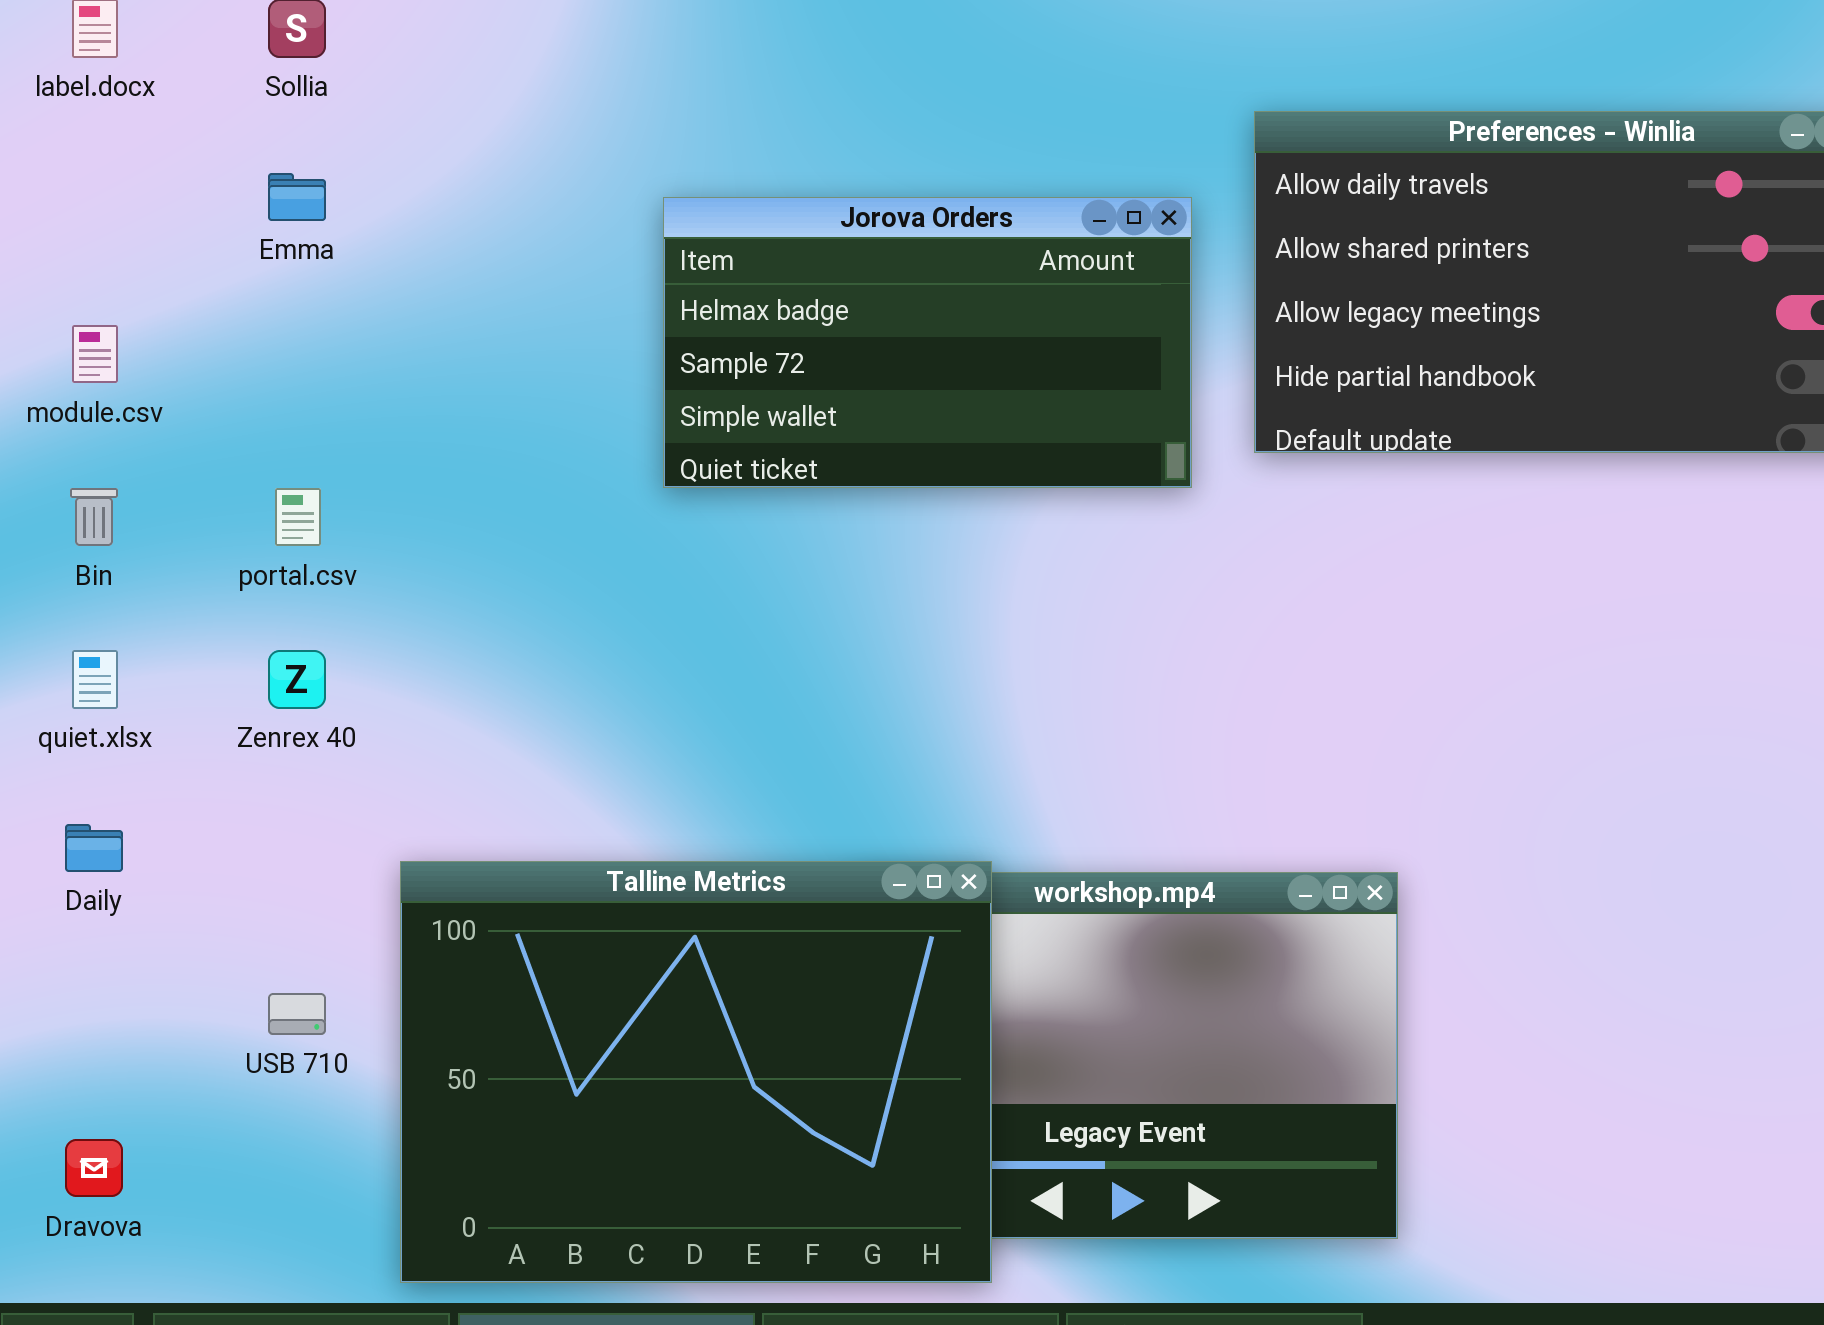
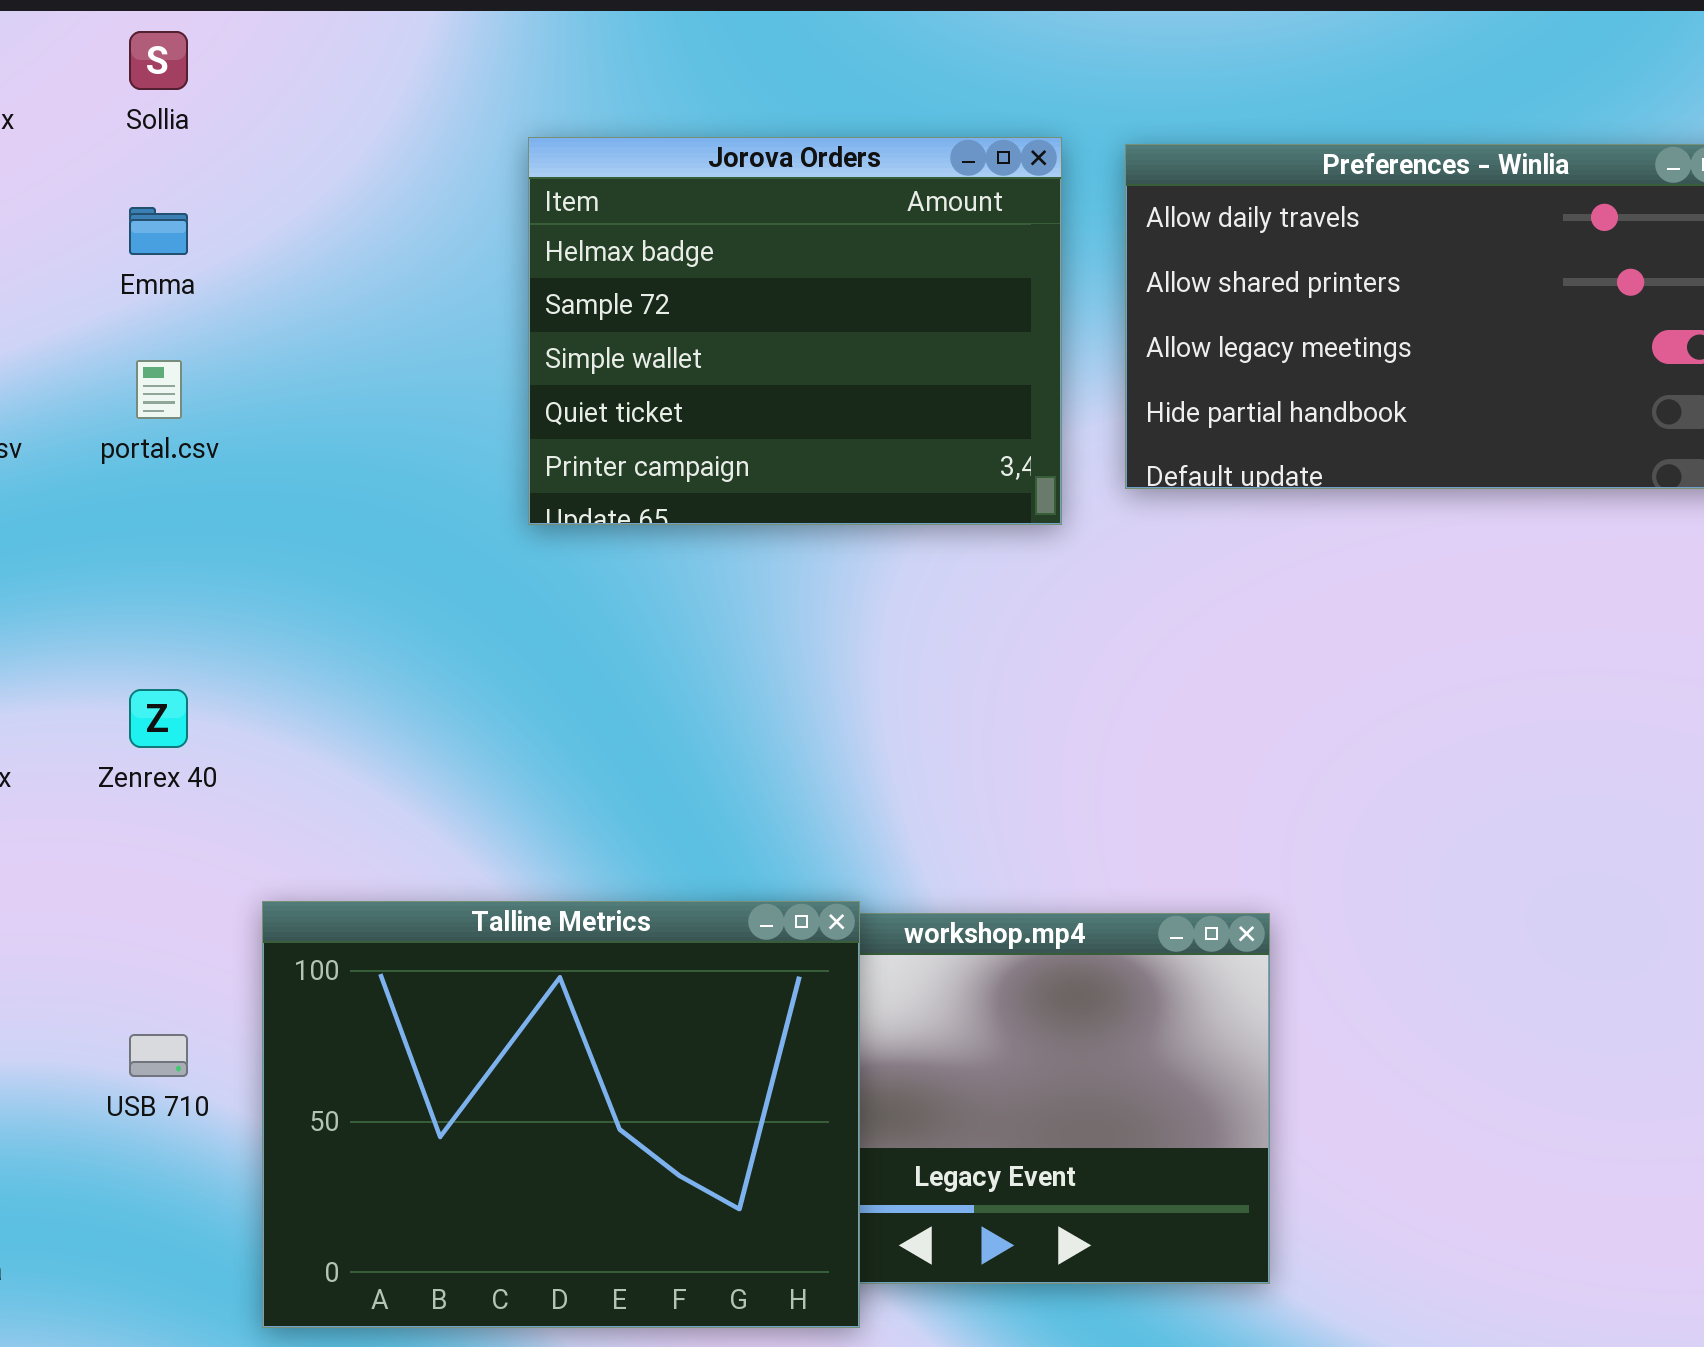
Jorova Orders: [663,197,1192,488] -> [528,137,1062,525], resized
portal.csv: [275,488,321,546] -> [136,360,182,419], moved

